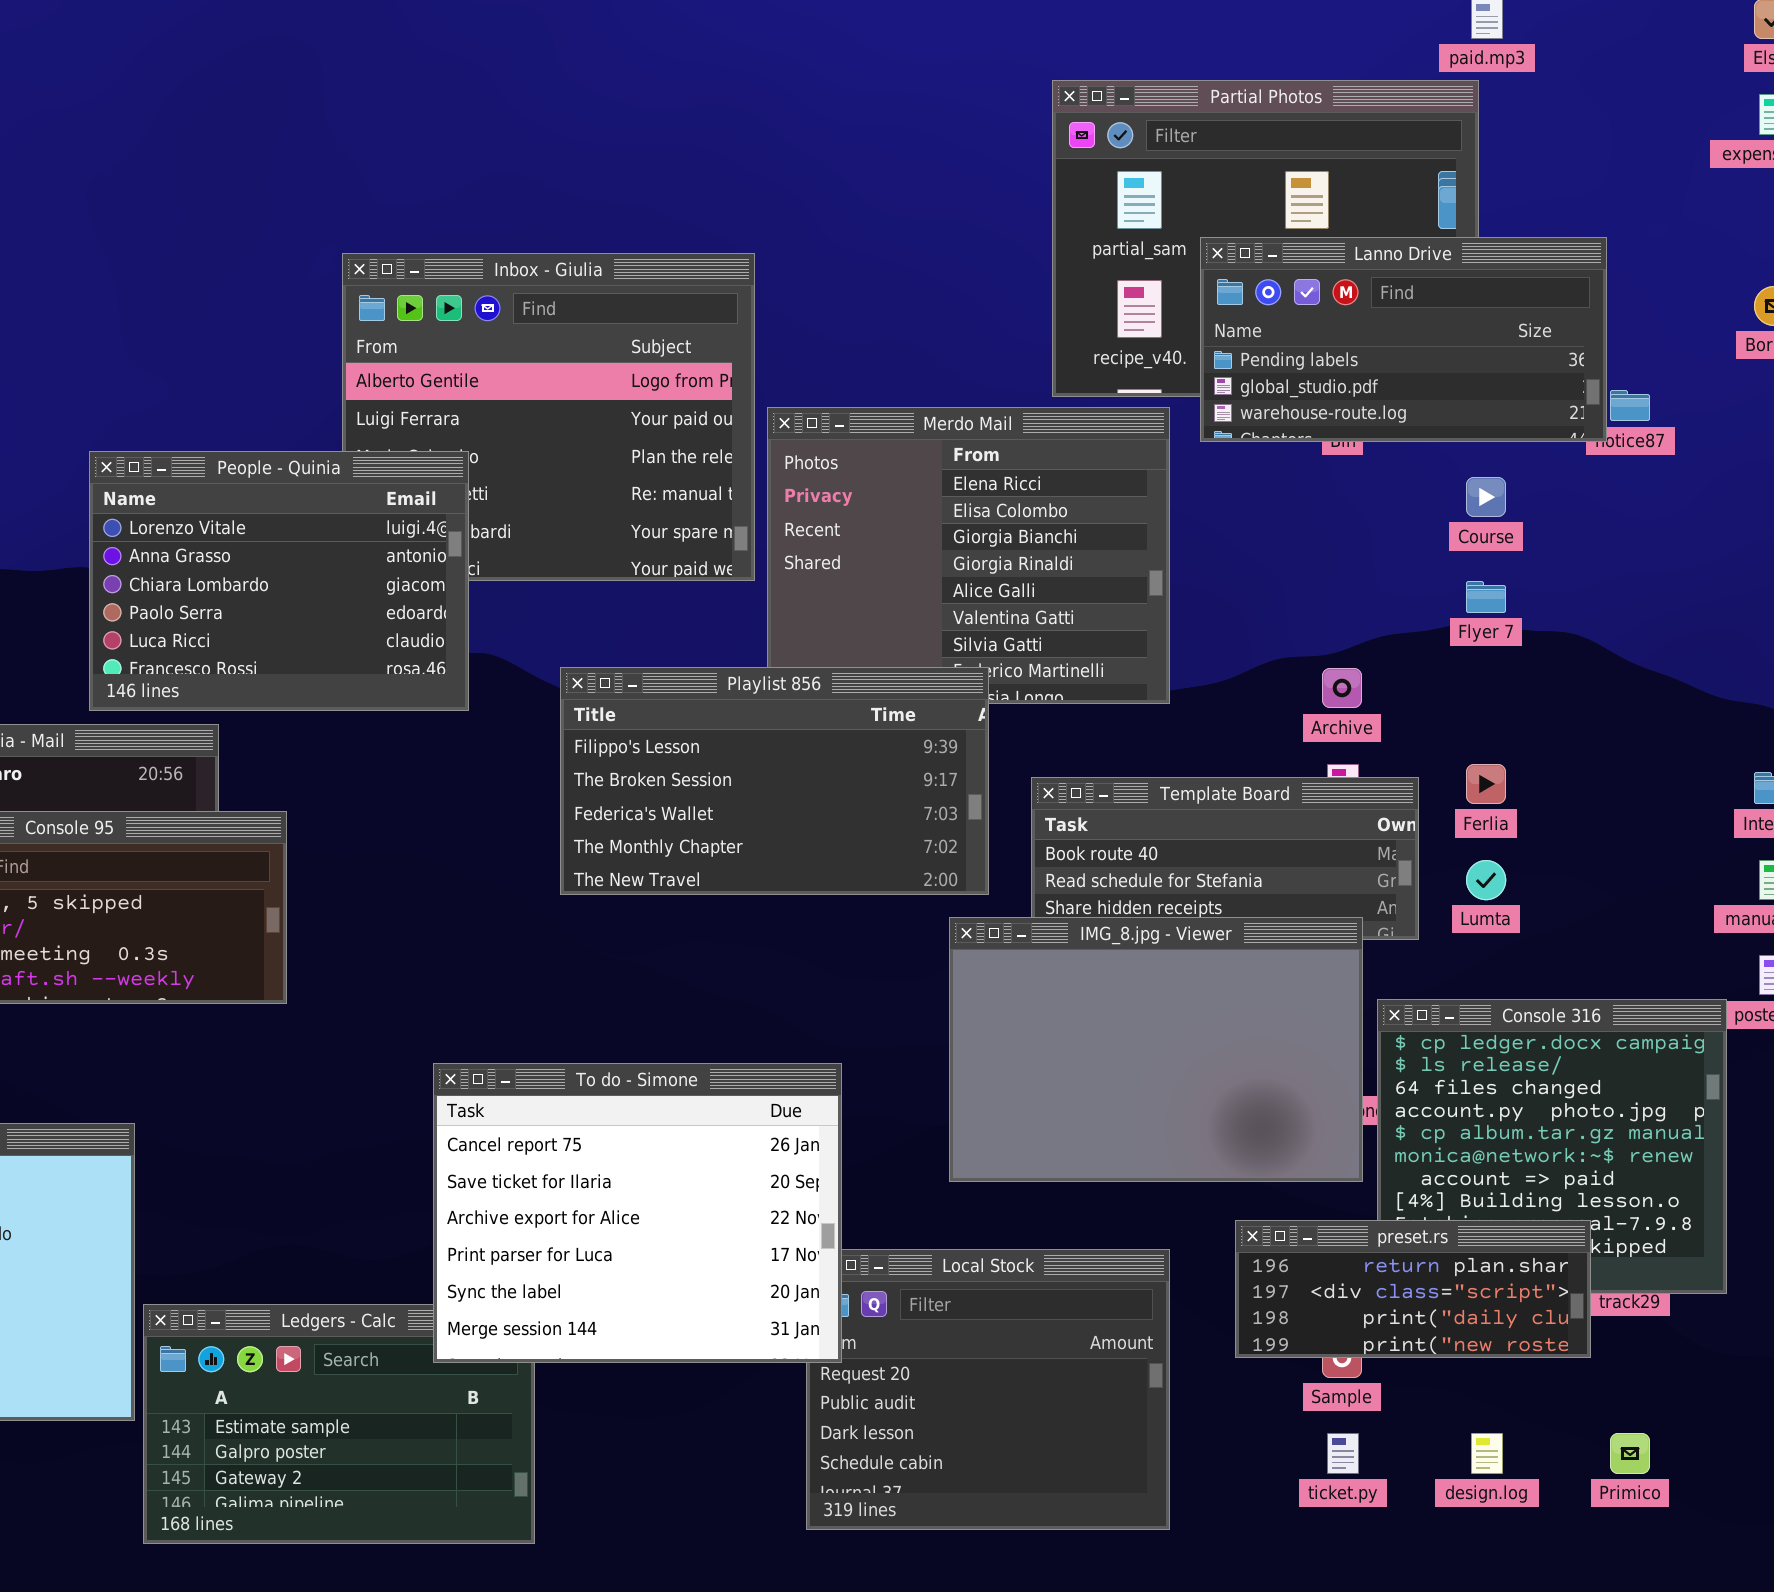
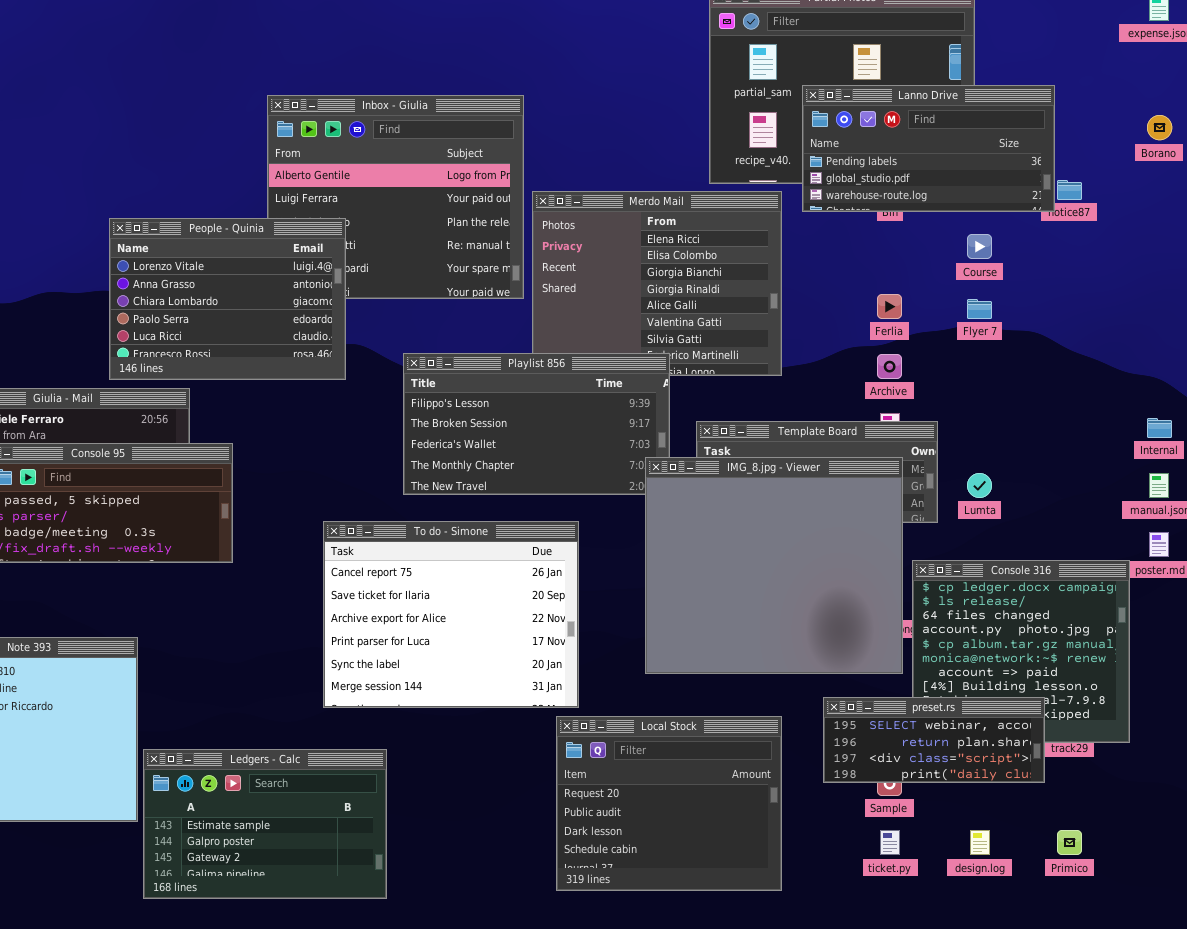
Ferlia: [1466,764,1506,804] -> [877,294,902,319], moved
IMG_8.jpg - Viewer: [949,917,1363,1182] -> [645,457,903,674], resized
To do - Simone: [433,1063,842,1363] -> [323,521,579,708], moved
preset.rs: [1235,1220,1591,1358] -> [823,697,1045,783], scrolled up 1 row

